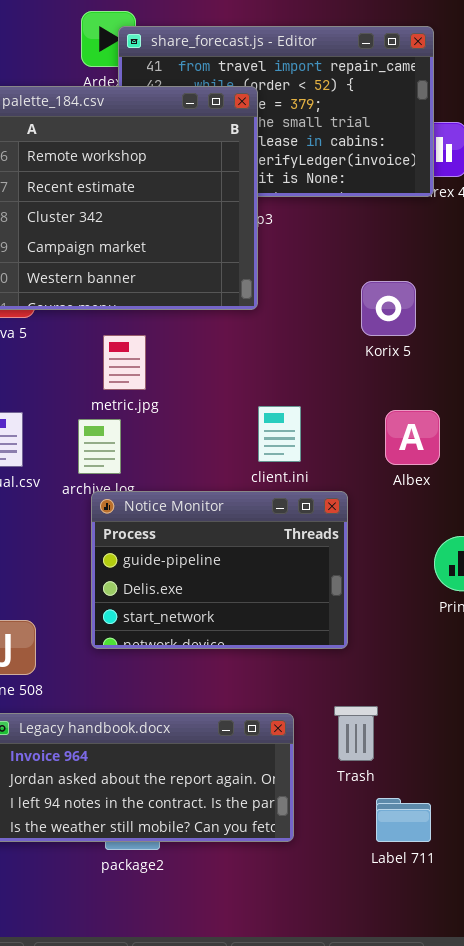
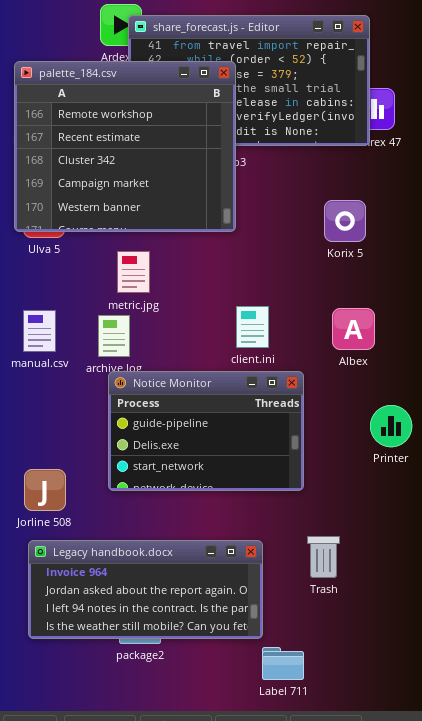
Korix 5: [361,281,416,336] -> [324,200,366,242], moved
Trash: [334,706,378,761] -> [307,536,340,578], moved
Label 711: [376,798,431,842] -> [262,647,304,680], moved

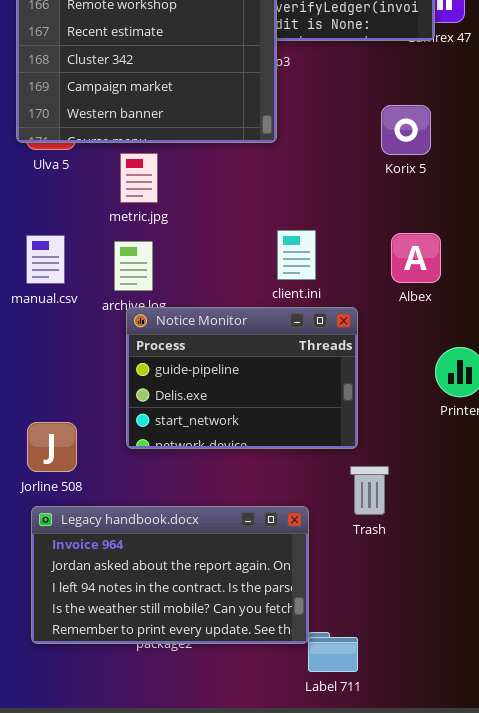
metric.jpg: [117,251,150,293] -> [120,153,158,203], moved
Trash: [307,536,340,578] -> [350,466,389,515], moved
Legacy handbook.docx: [28,540,263,639] -> [31,506,309,644], resized

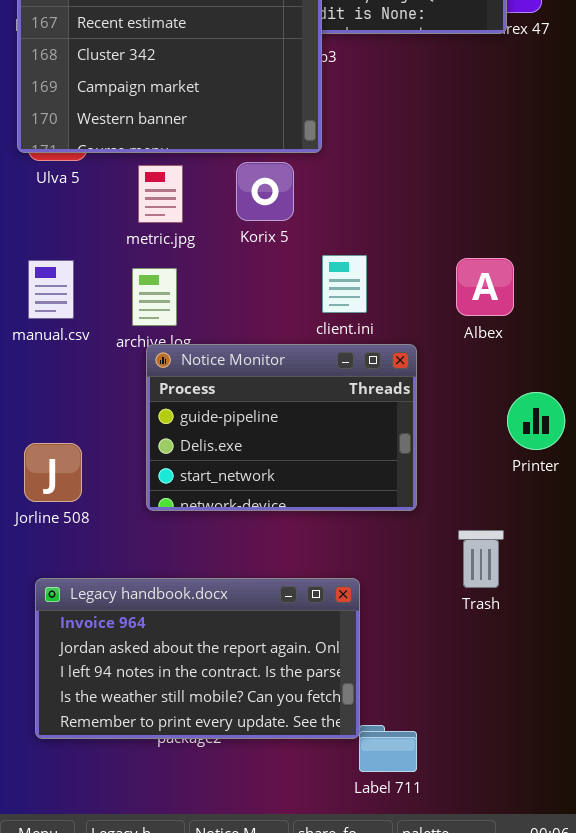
Korix 5: [381,105,431,155] -> [236,162,294,221], moved
Jorline 508: [27,422,77,472] -> [24,443,82,502], moved
Trash: [350,466,389,515] -> [458,530,504,588], moved

